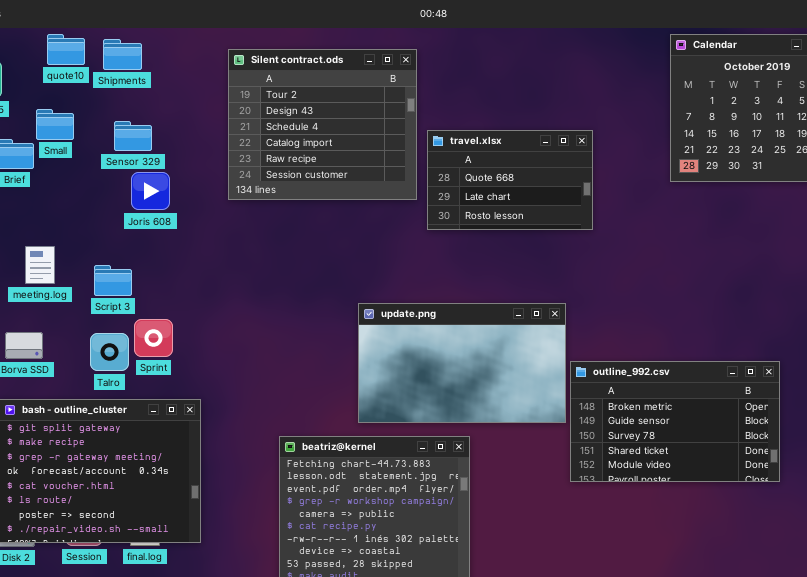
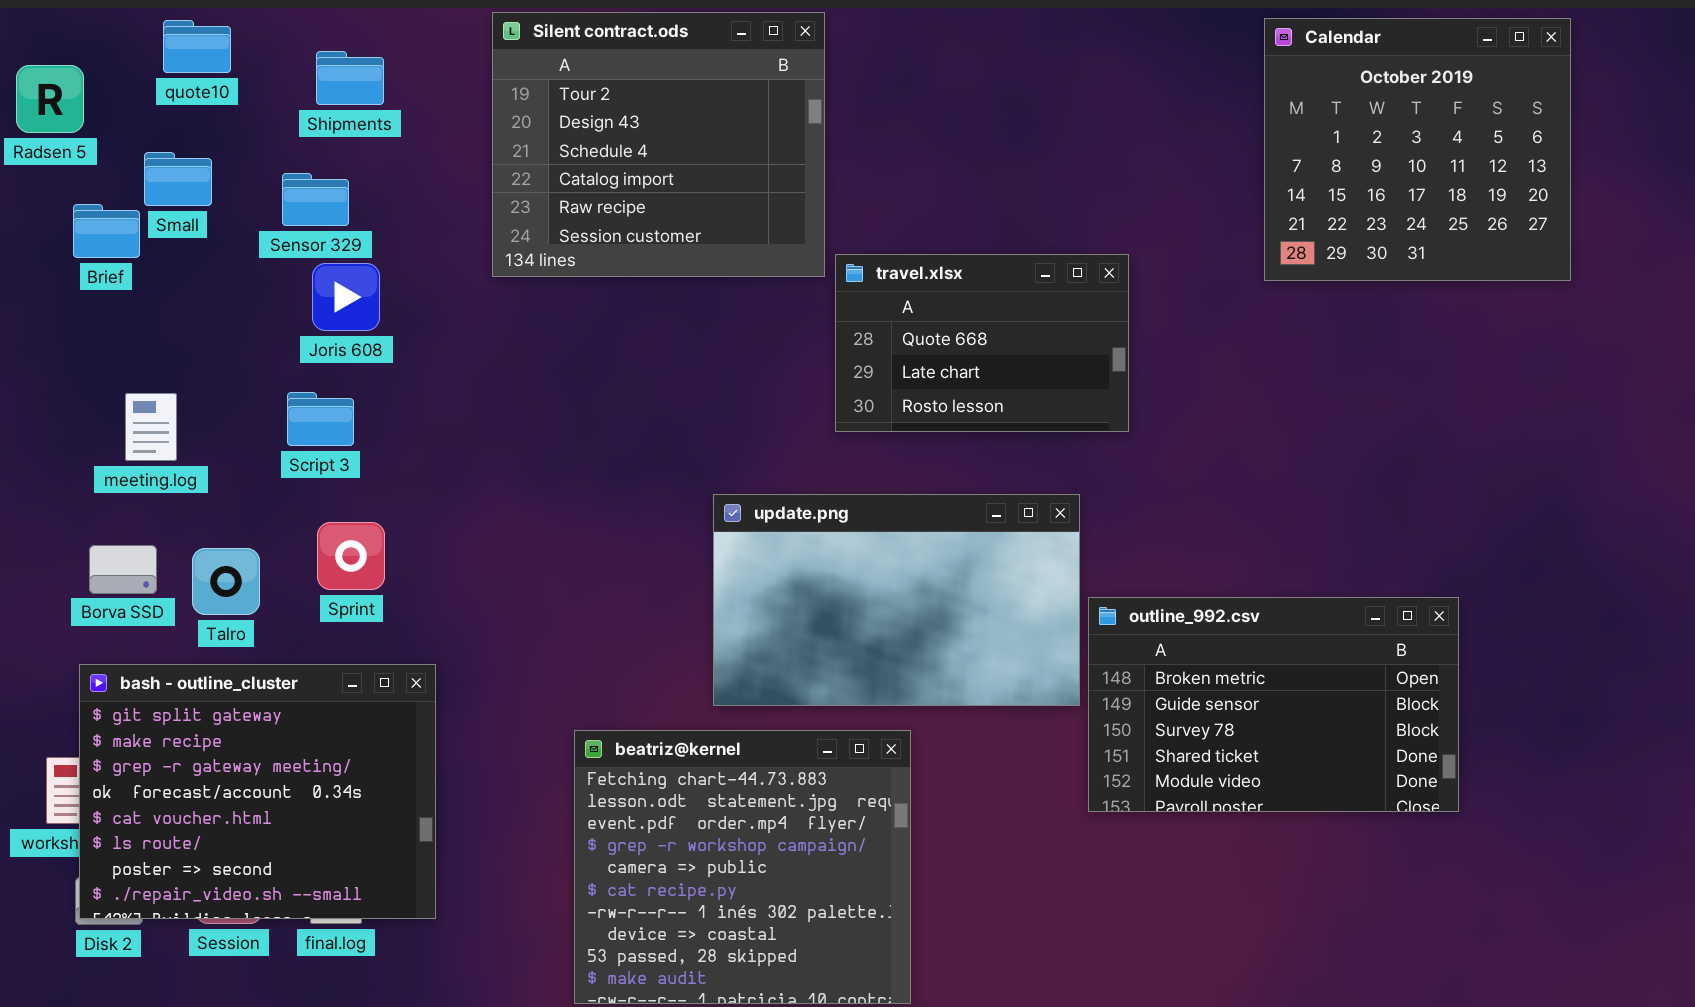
Shipments: [103,39,142,70] -> [316,51,384,105], moved
Silent contract.ods: [228,49,417,200] -> [492,12,825,277], moved
travel.xlsx: [427,130,593,230] -> [835,254,1129,432], moved
Script 3: [94,265,132,296] -> [287,392,354,446], moved
Talro: [90,333,129,371] -> [192,548,260,615], moved

